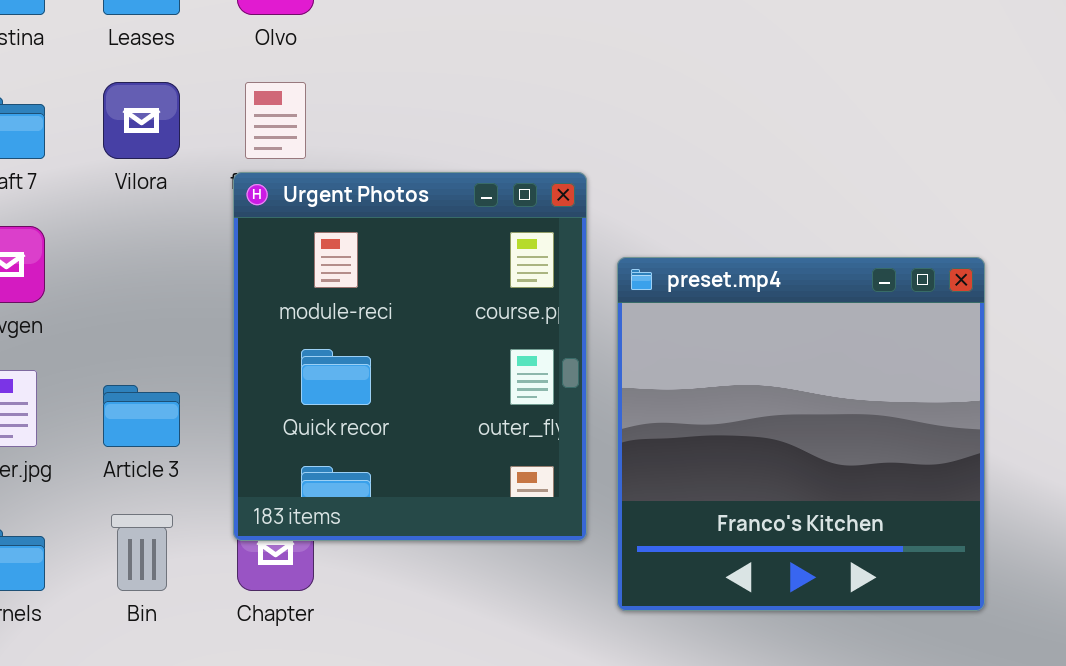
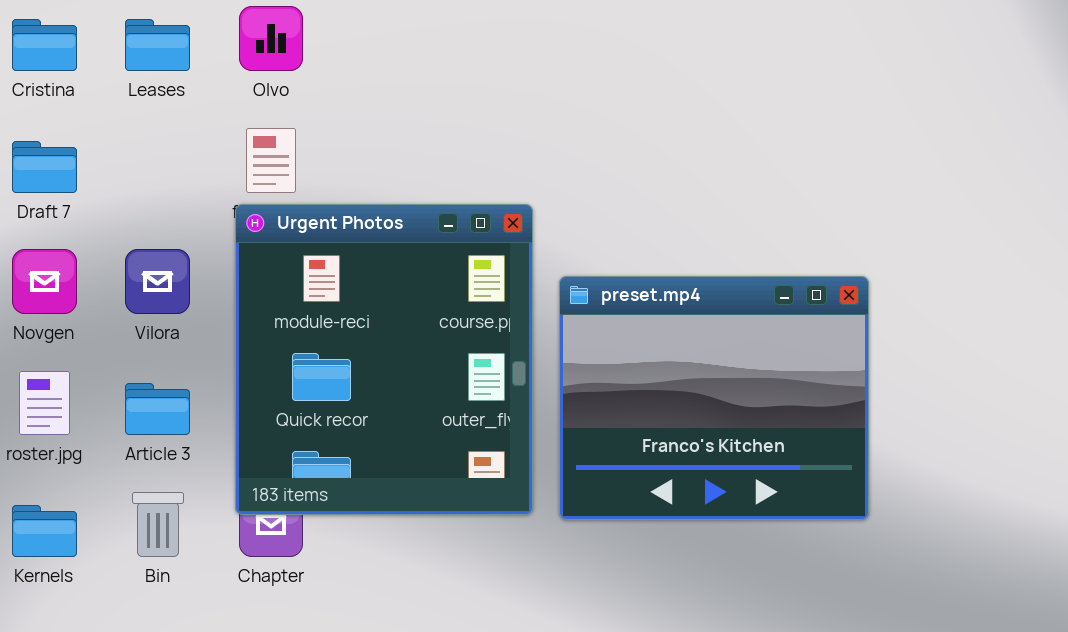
Vilora: [103,82,180,159] -> [125,249,190,314], moved
preset.mp4: [617,257,985,611] -> [559,276,869,520], resized

